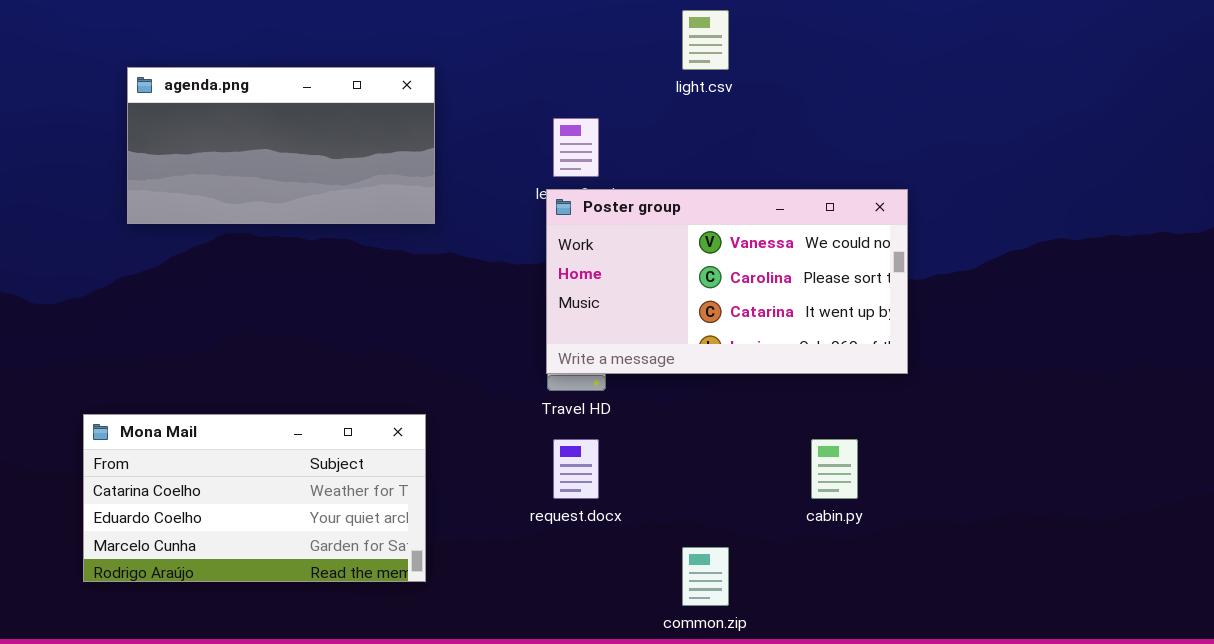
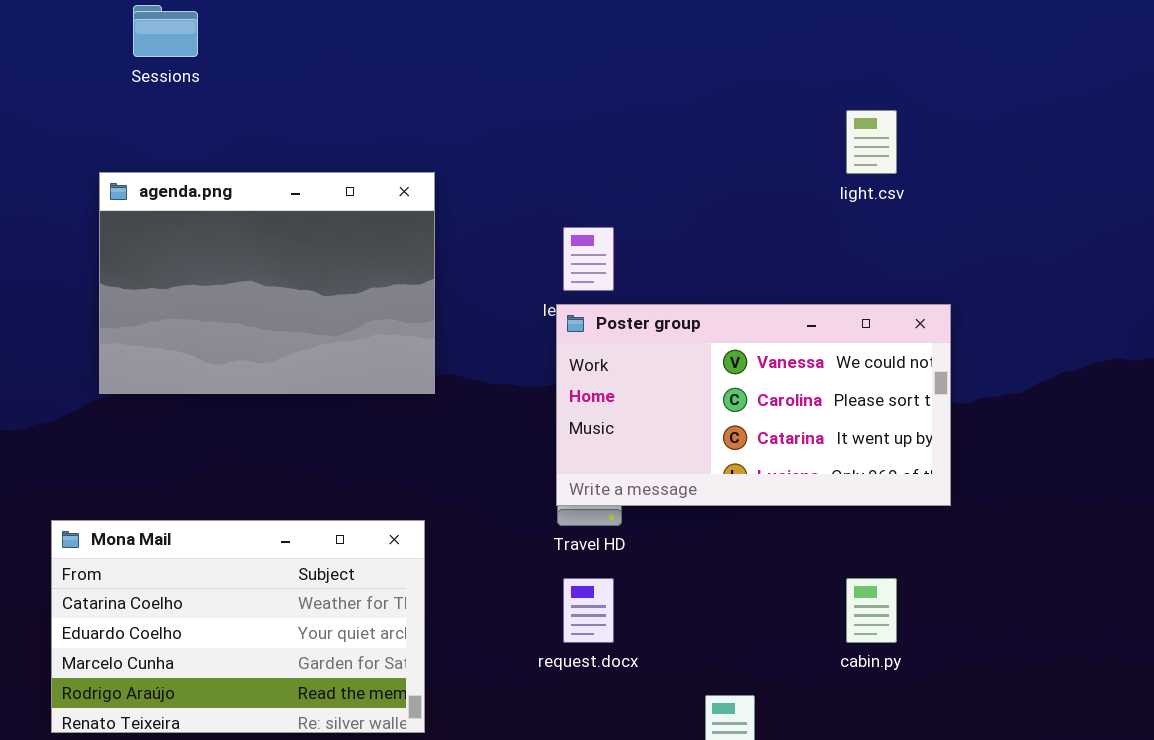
light.csv: [682,10,729,70] -> [846,110,897,174], moved
agenda.png: [127,67,435,224] -> [99,172,435,394], resized
Mona Mail: [83,414,426,582] -> [51,520,425,733], resized

